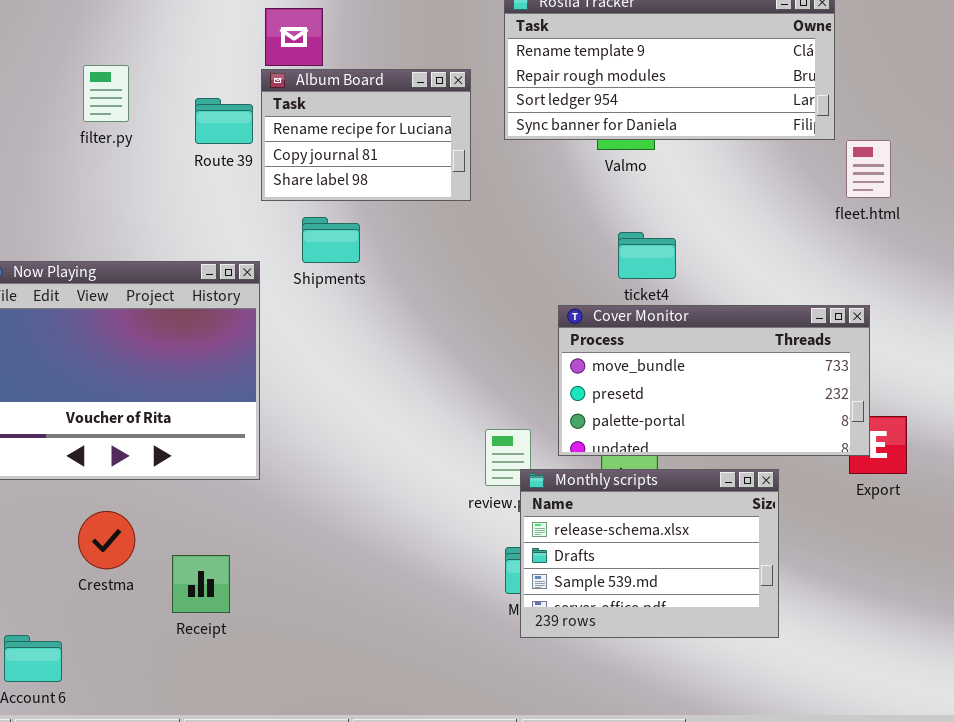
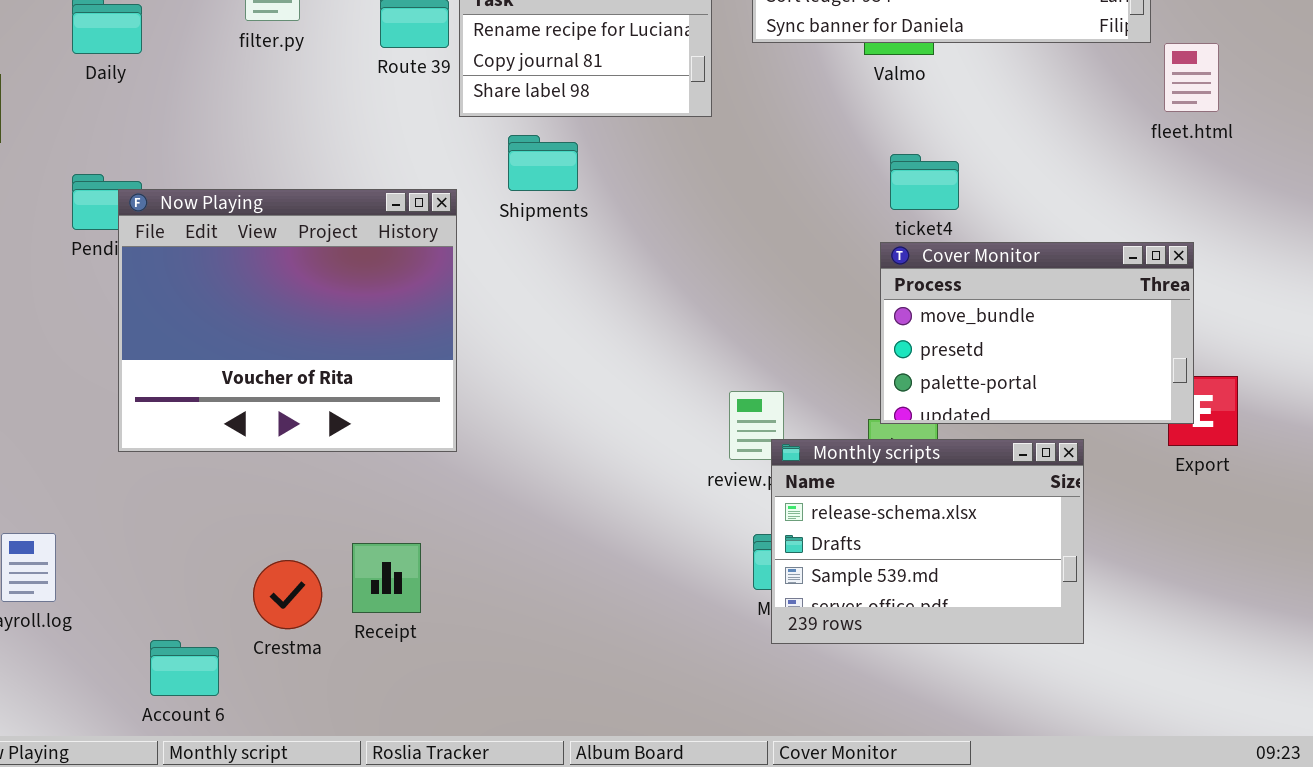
Cover Monitor: [558,305,870,456] -> [880,242,1194,424], resized
Crestma: [78,511,135,569] -> [253,560,322,629], moved

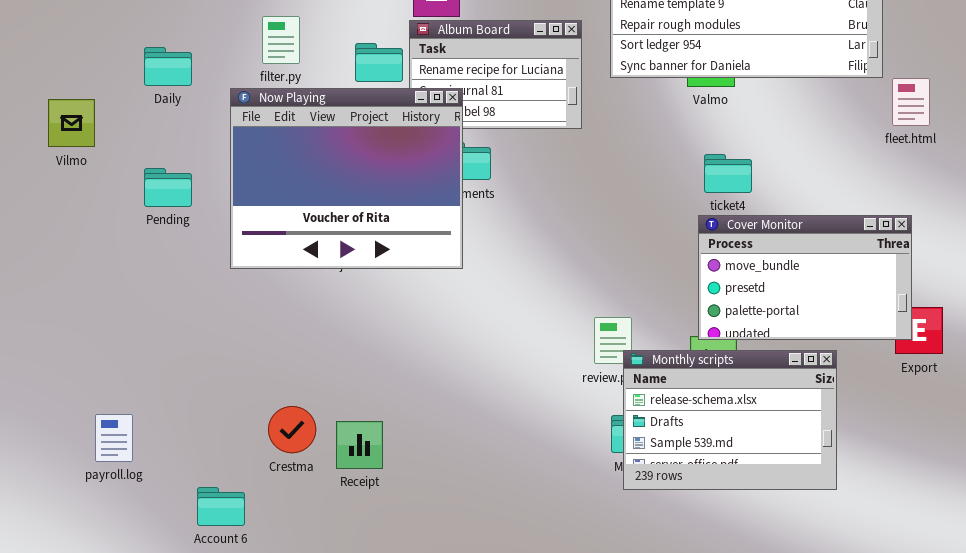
Now Playing: [118,189,457,452] -> [230,88,463,269], moved
Crestma: [253,560,322,629] -> [268,406,316,453], moved

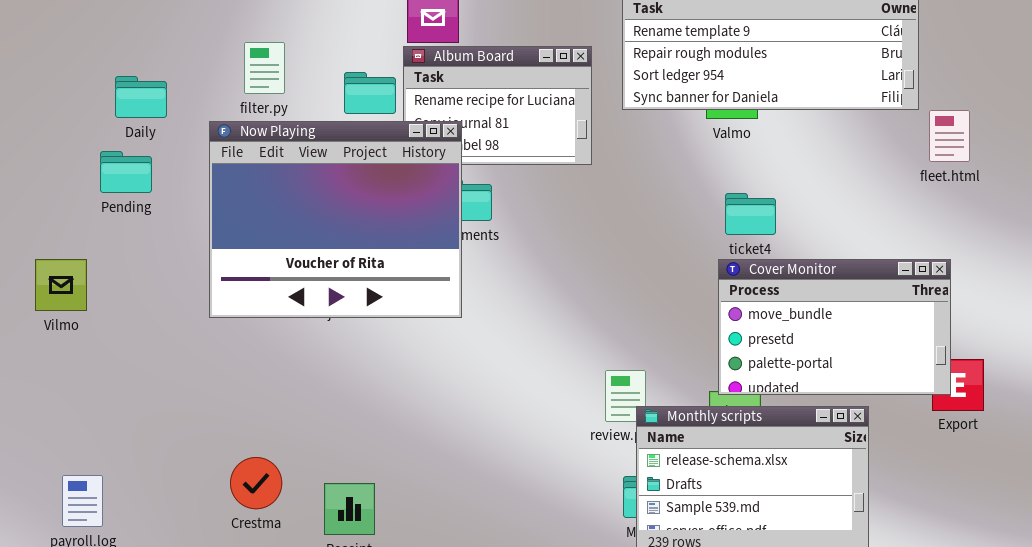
Vilmo: [48,99,95,147] -> [35,259,87,311], moved
Pending: [144,168,192,207] -> [100,151,152,193], moved
Crestma: [268,406,316,453] -> [230,457,282,509], moved

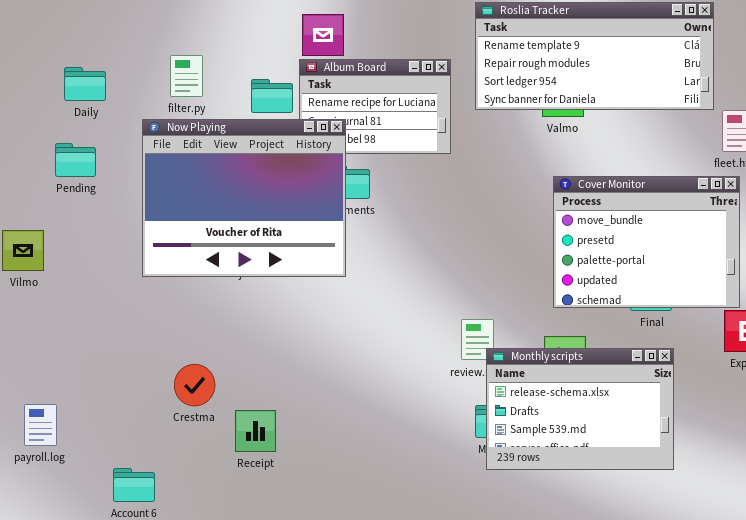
Daily: [115,76,167,118] -> [64,67,106,101], moved
Cover Monitor: [718,259,951,395] -> [553,176,740,308], moved, resized
Crestma: [230,457,282,509] -> [174,364,215,406], moved

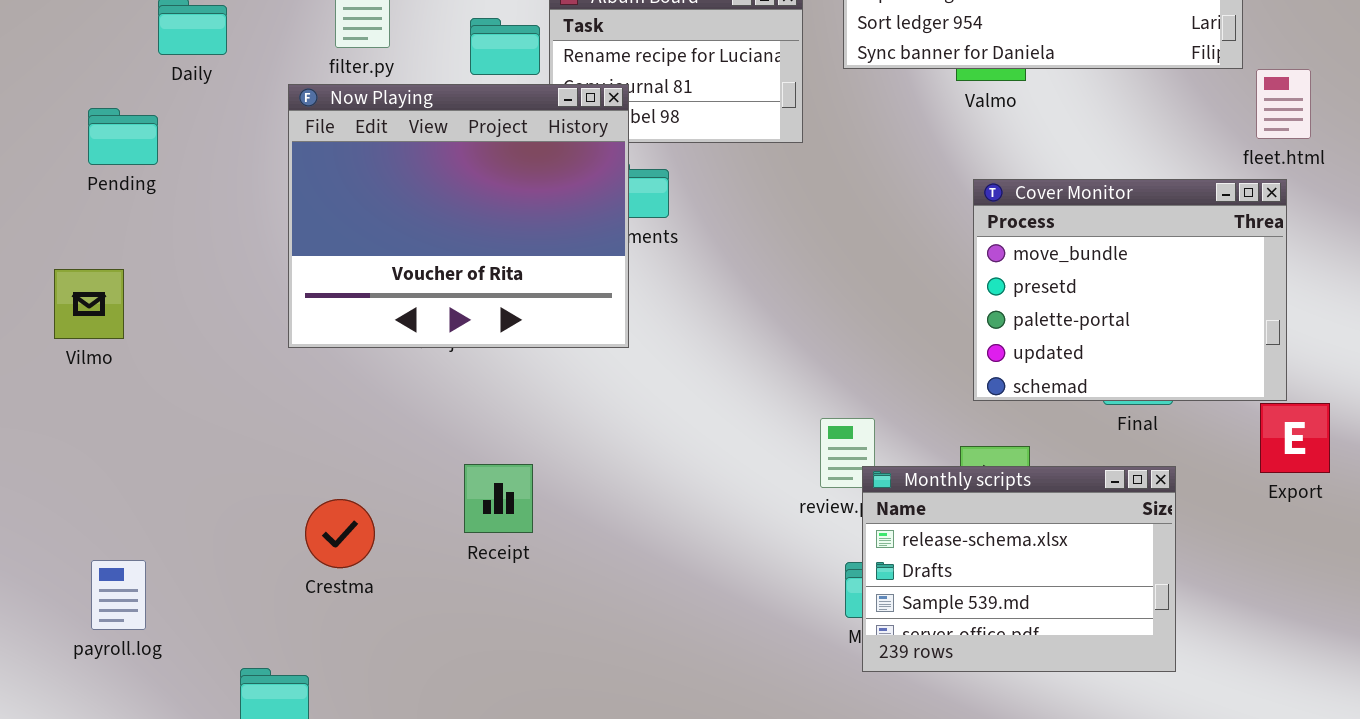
Pending: [55,143,96,177] -> [88,108,158,165], moved
Crestma: [174,364,215,406] -> [305,499,375,568], moved
Receipt: [235,410,276,452] -> [464,464,533,533], moved

